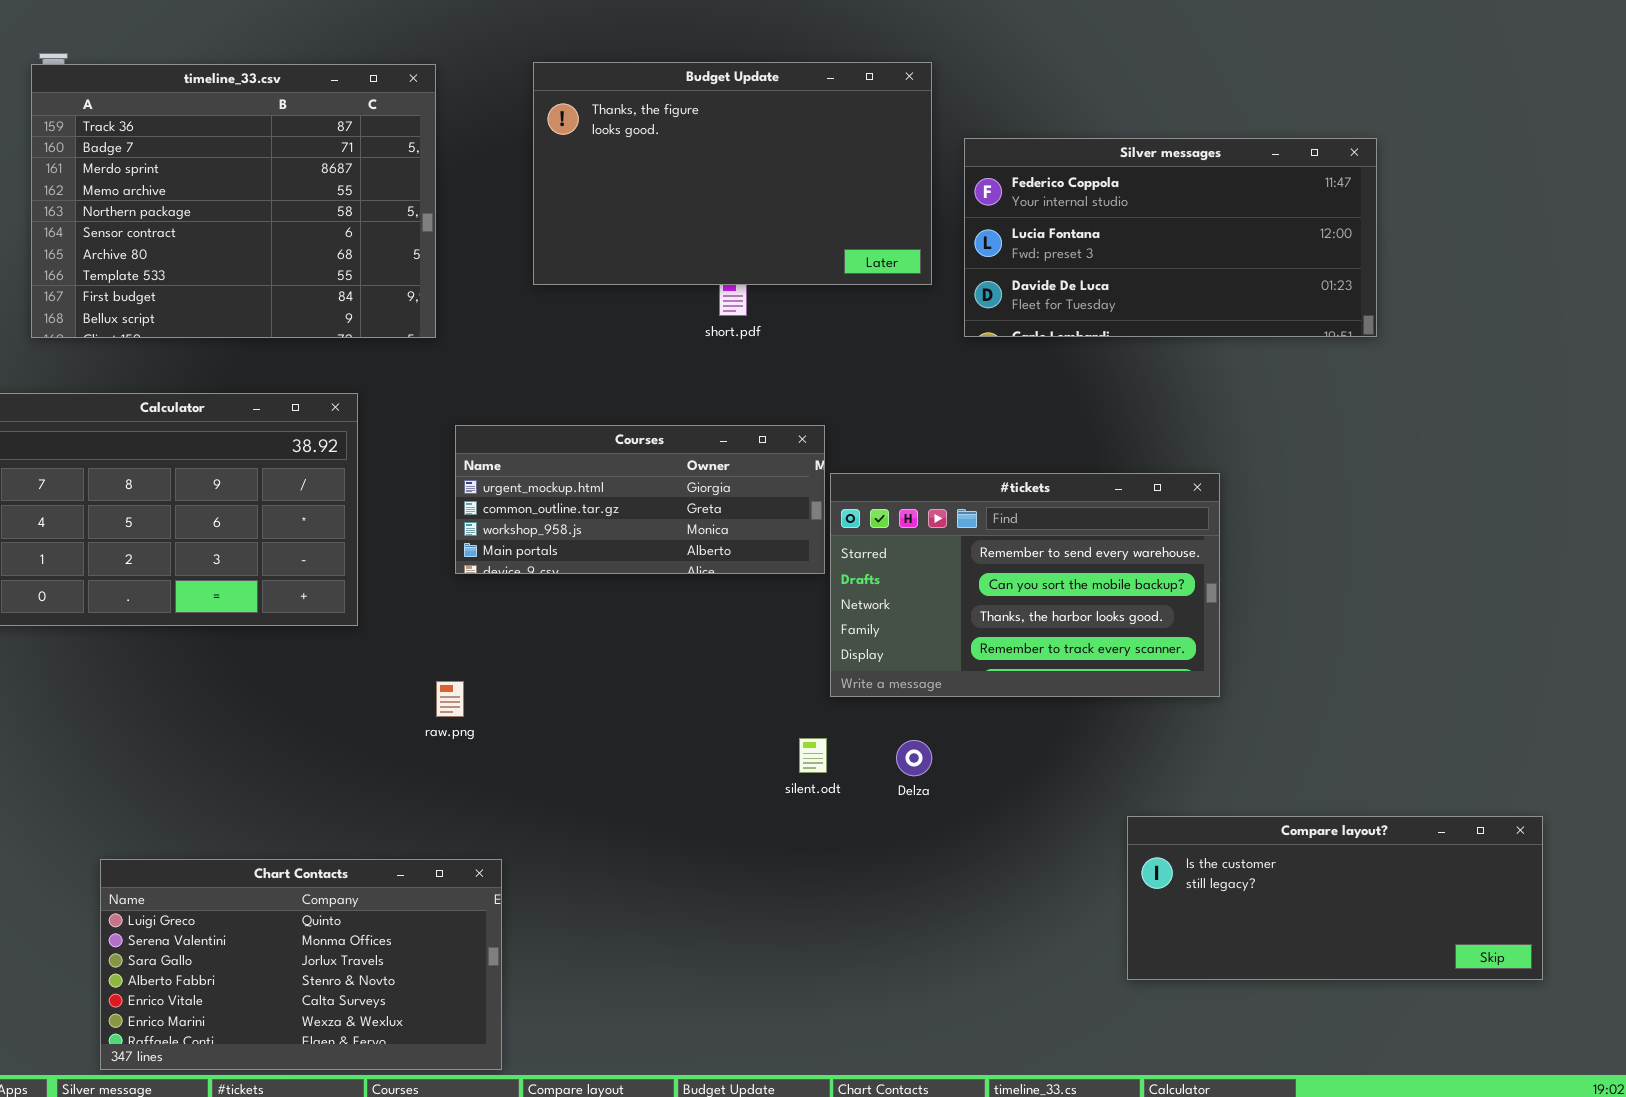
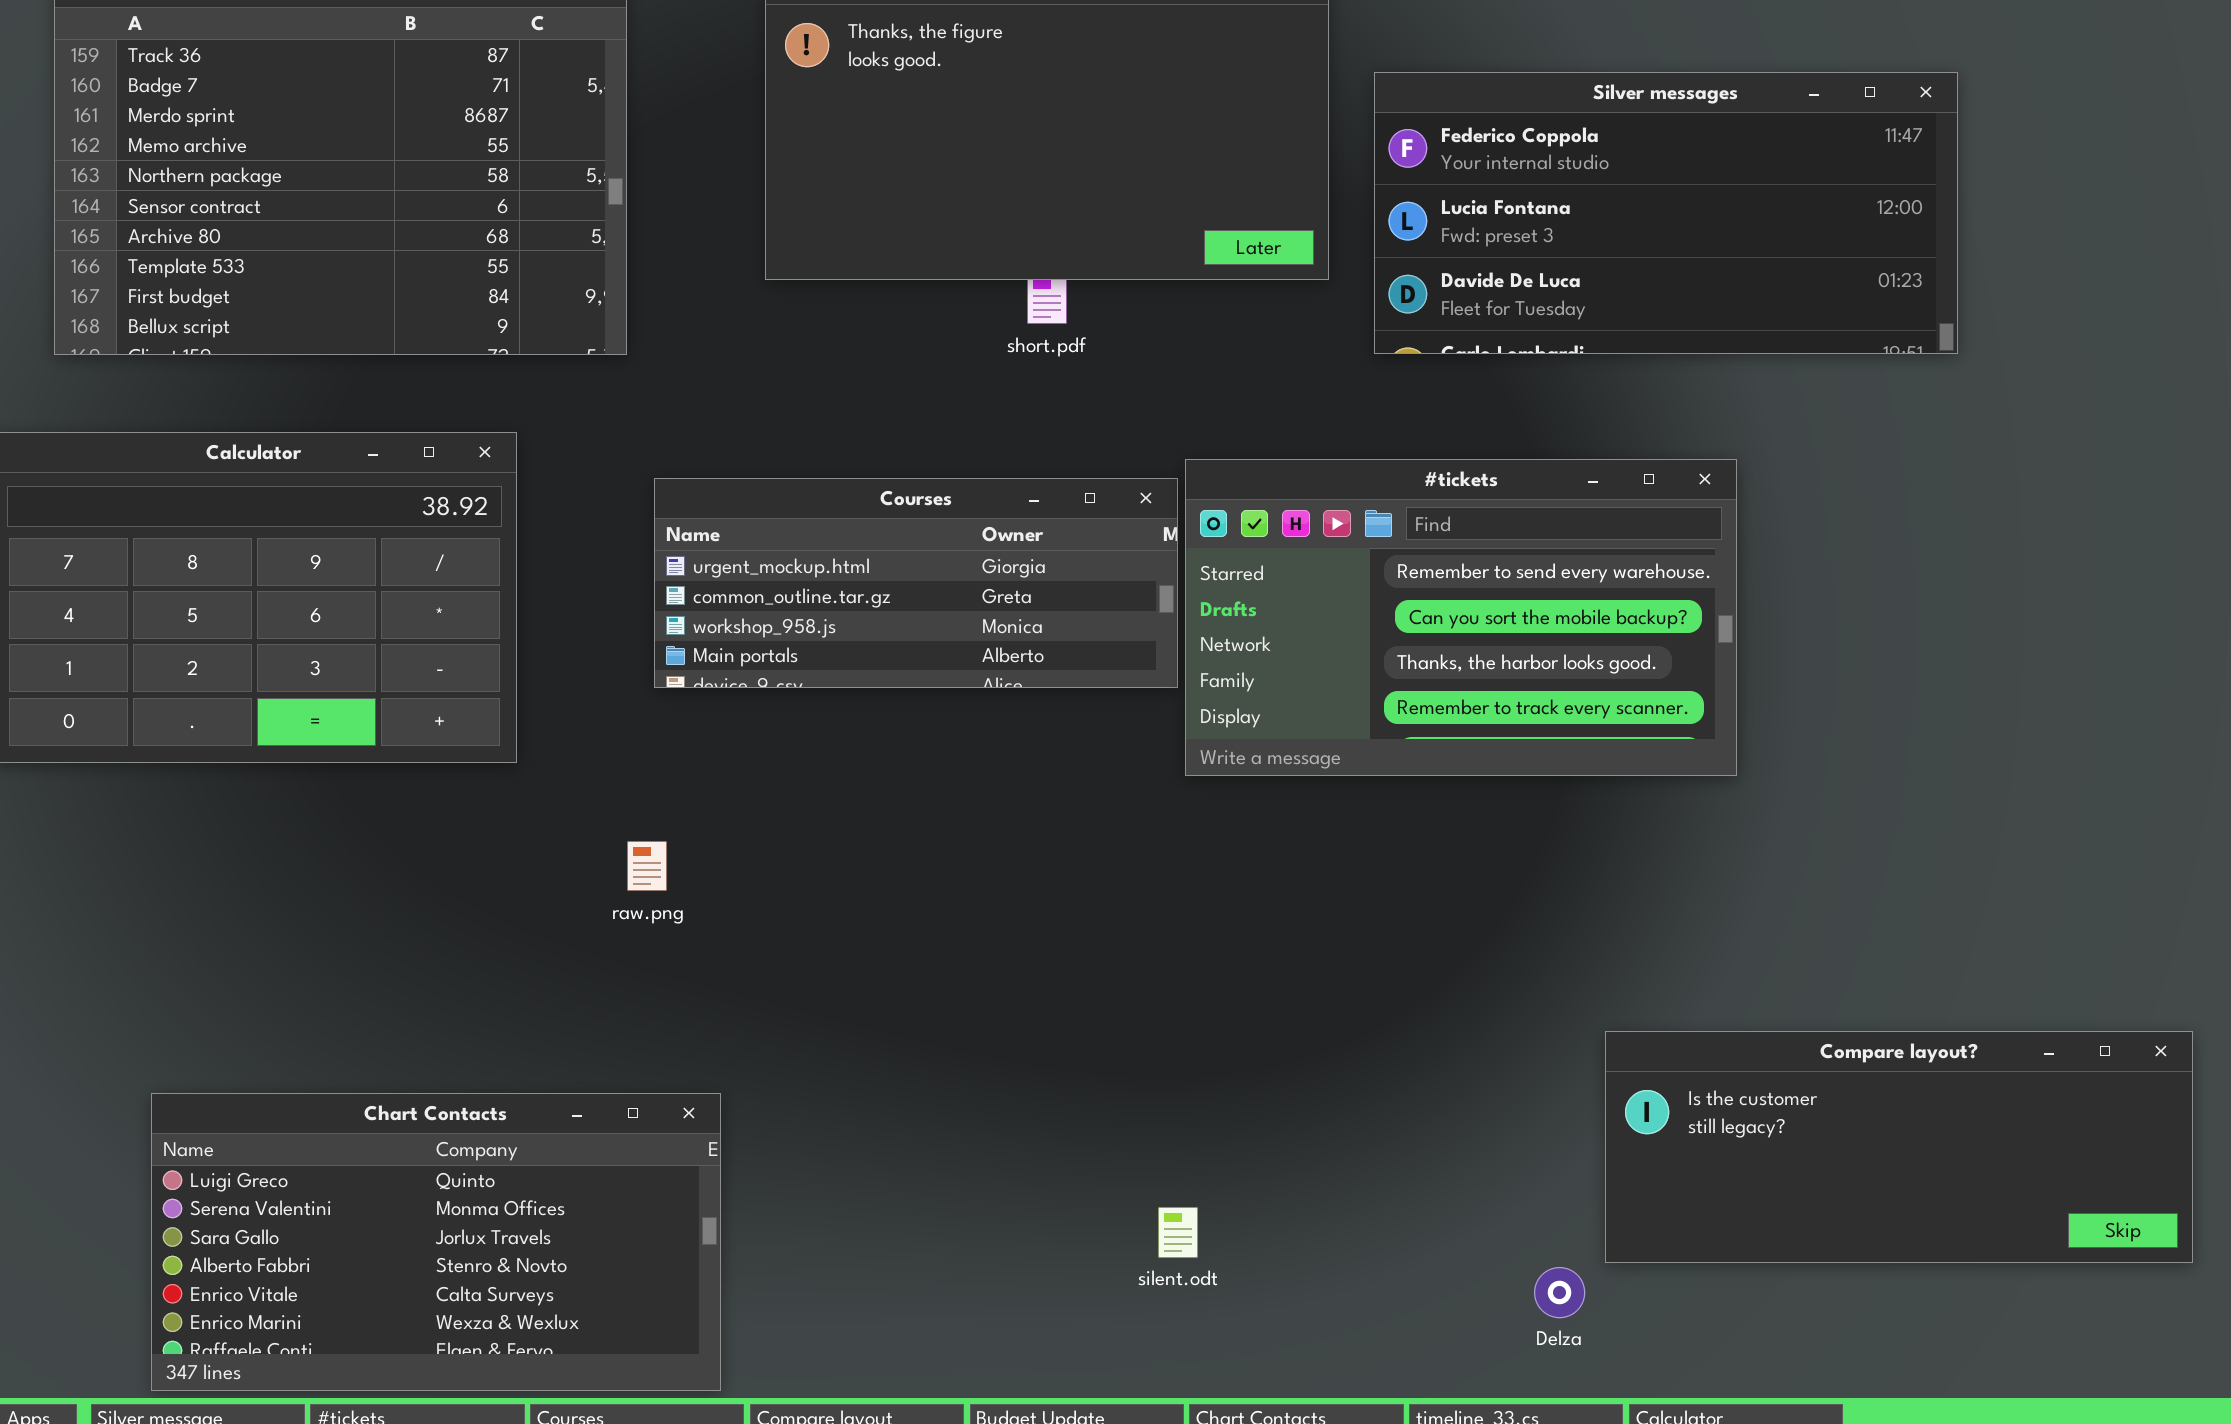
#tickets: [830,473,1220,697] -> [1185,459,1737,776], moved
silent.odt: [799,738,827,773] -> [1158,1207,1198,1258], moved
Delza: [896,740,932,776] -> [1534,1267,1585,1318], moved

